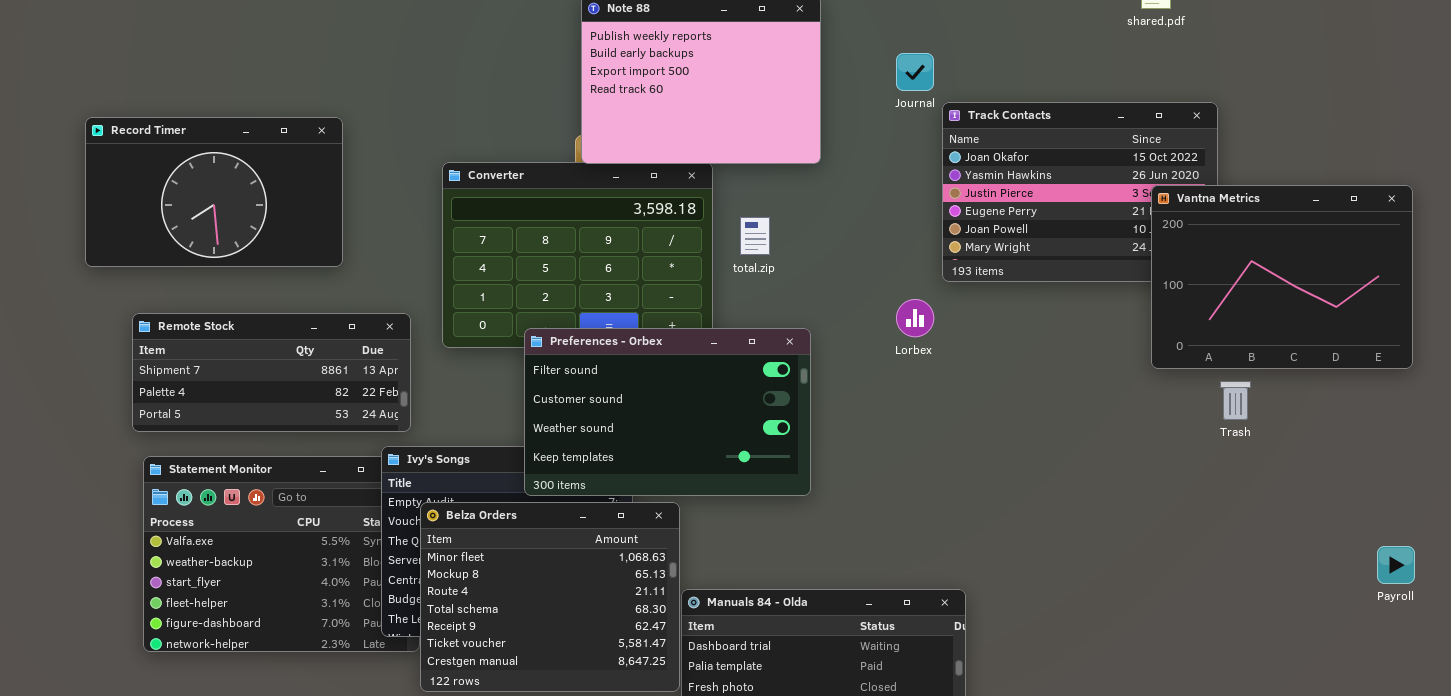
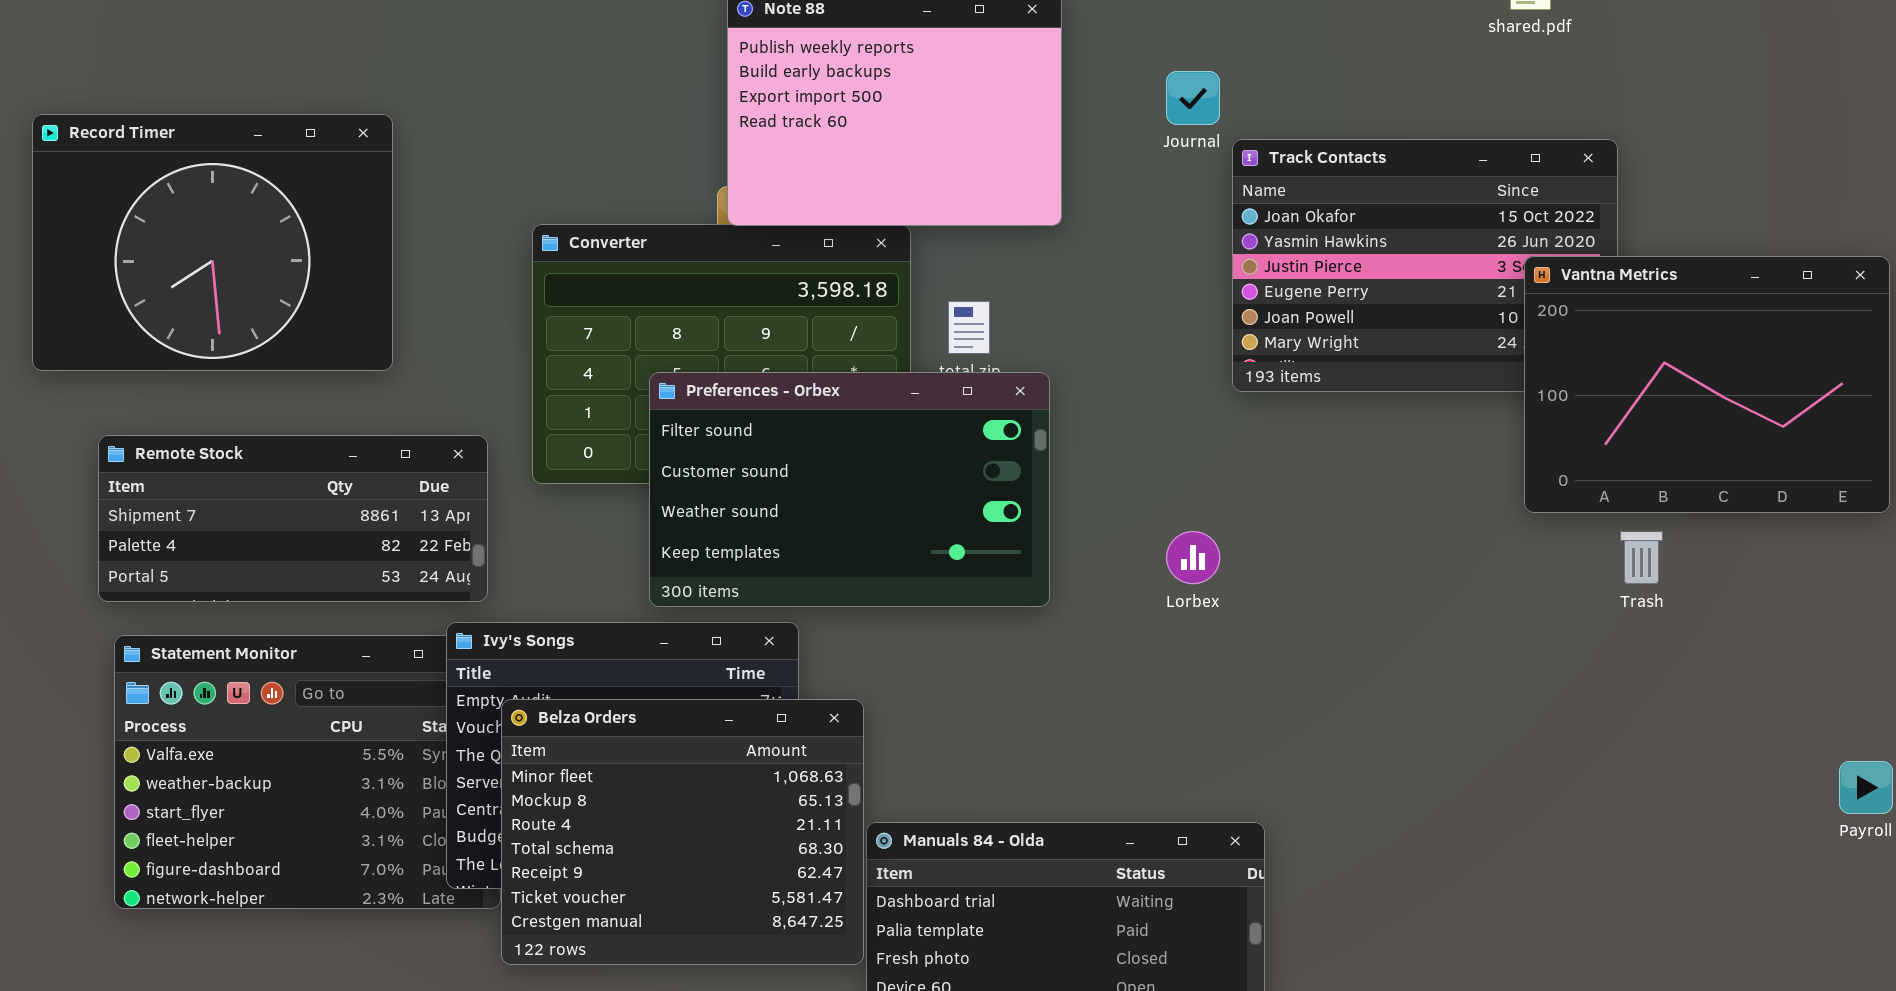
Record Timer: [85,117,343,267] -> [32,114,393,371], resized
Lorbex: [896,299,934,337] -> [1166,531,1220,584], moved
Preferences - Orbex: [524,328,811,496] -> [649,372,1050,607], moved

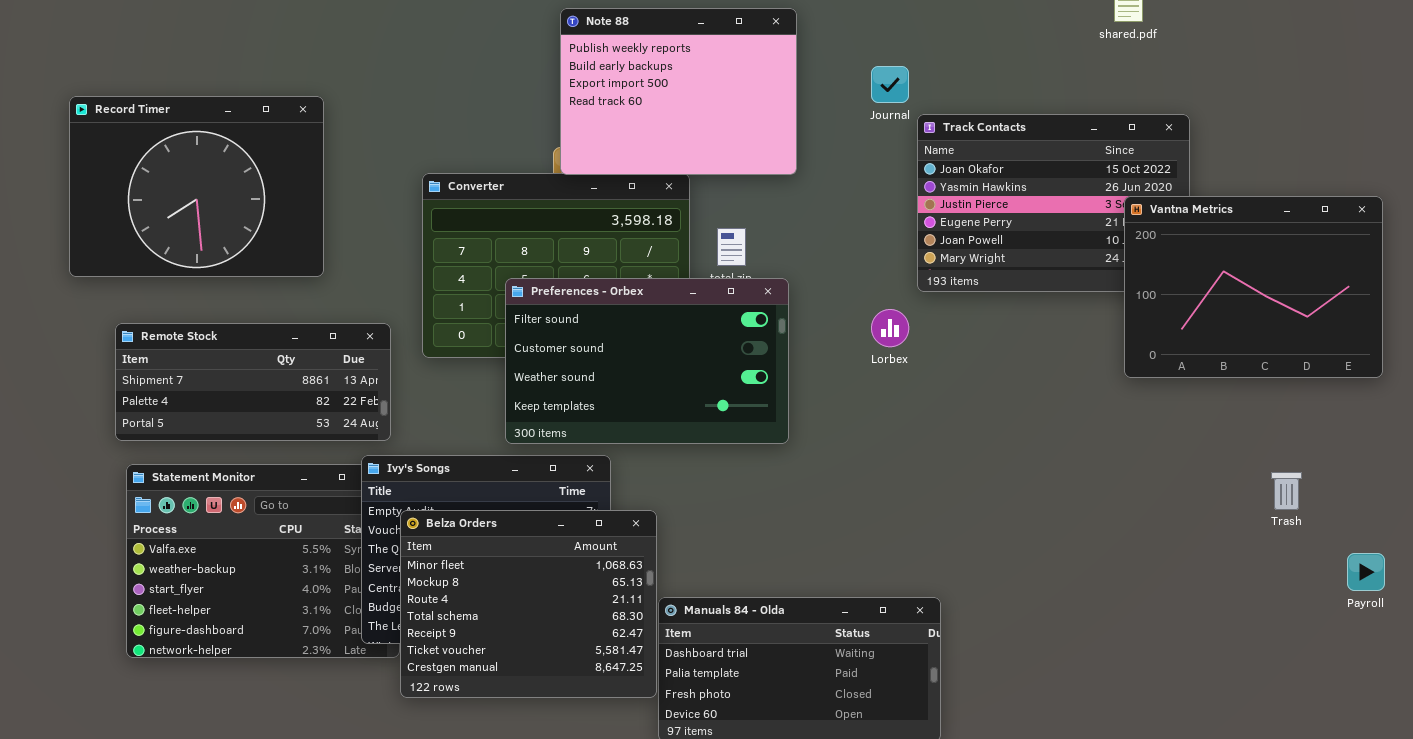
Lorbex: [1166,531,1220,584] -> [871,309,909,347], moved
Trash: [1620,531,1663,584] -> [1271,472,1302,510], moved

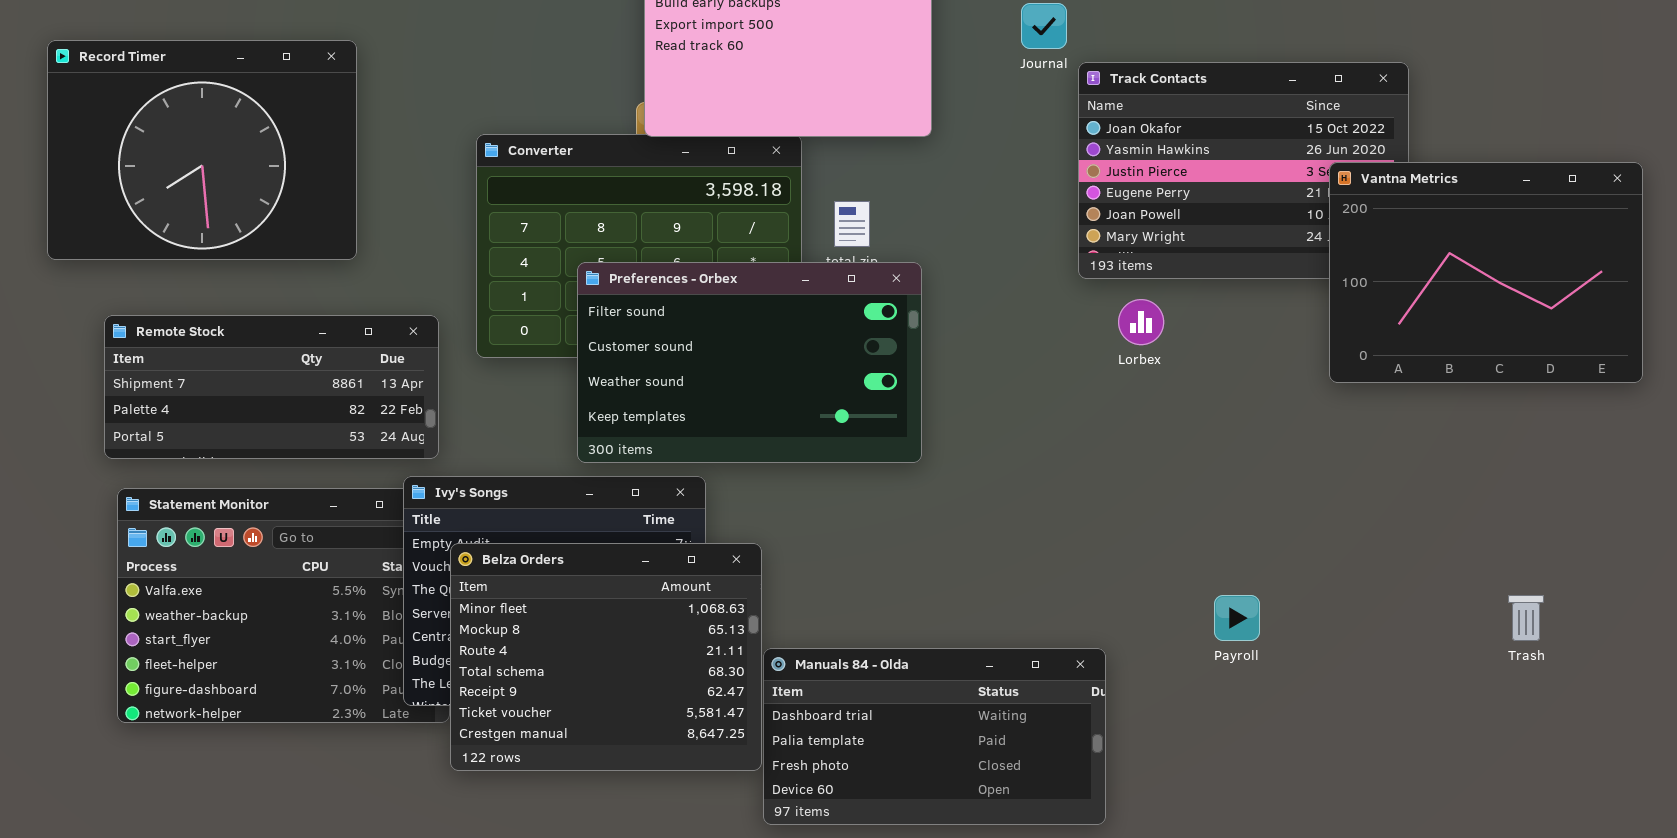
Lorbex: [871,309,909,347] -> [1118,299,1164,345], moved
Trash: [1271,472,1302,510] -> [1508,595,1544,641], moved
Payroll: [1347,553,1385,591] -> [1214,595,1260,641], moved

